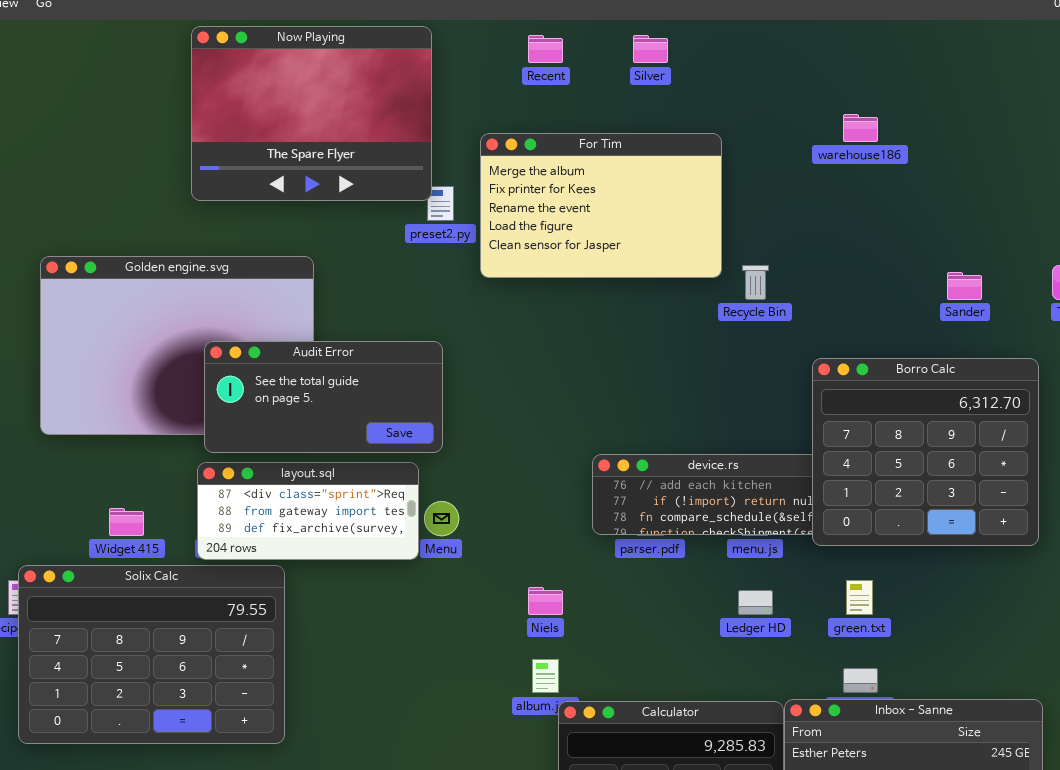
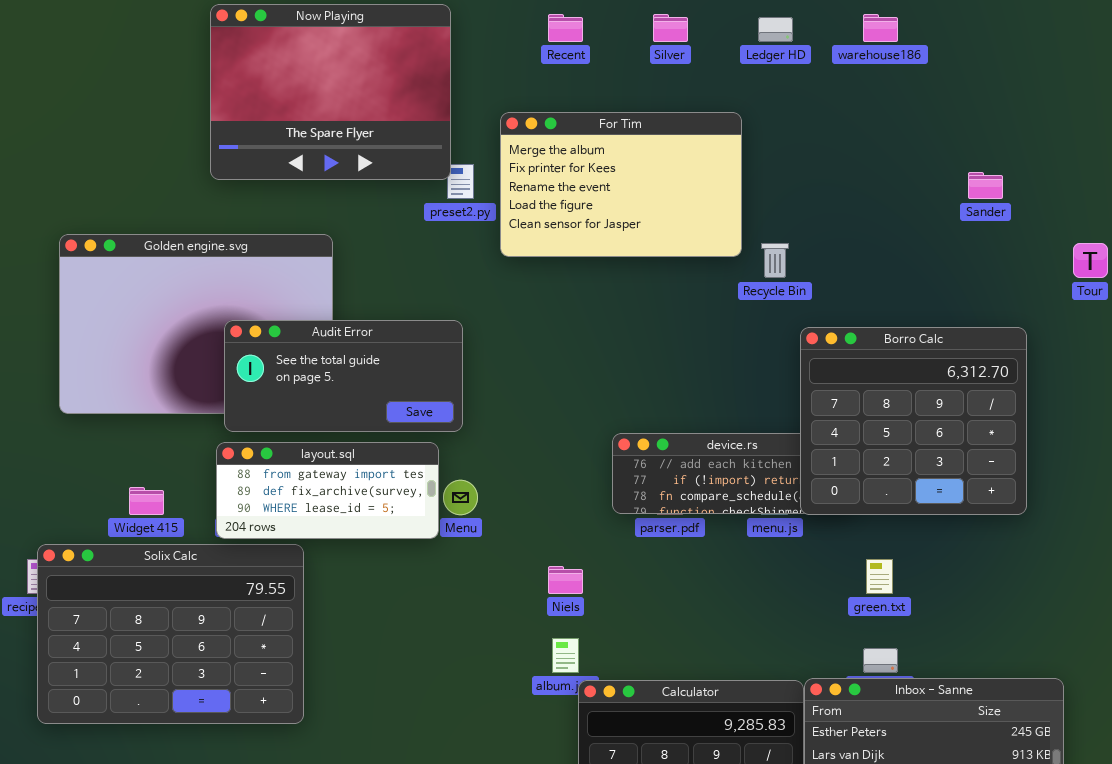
warehouse186: [843,114,878,142] -> [863,14,898,42], moved
Sander: [947,272,982,300] -> [968,172,1003,199], moved
Borro Calc: [812,358,1039,546] -> [800,327,1027,515], moved
layout.sql: [197,462,419,560] -> [216,442,439,539], scrolled down 1 row
Ledger HD: [738,590,773,615] -> [758,17,793,42], moved

